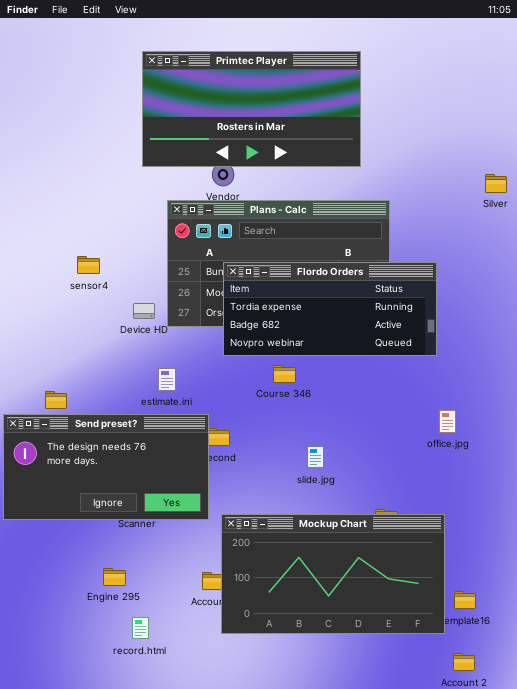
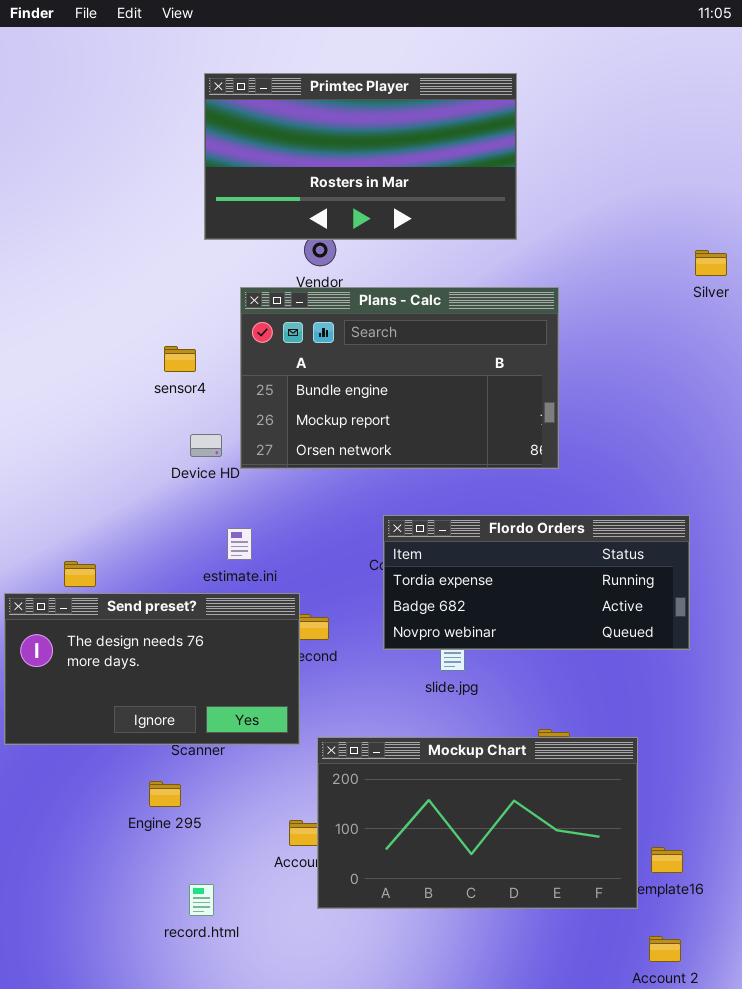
sensor4: [77,256,100,274] -> [164,346,196,372], moved
Flordo Orders: [223,262,437,356] -> [383,515,690,650], moved
Engine 295: [103,568,126,586] -> [149,781,181,807], moved

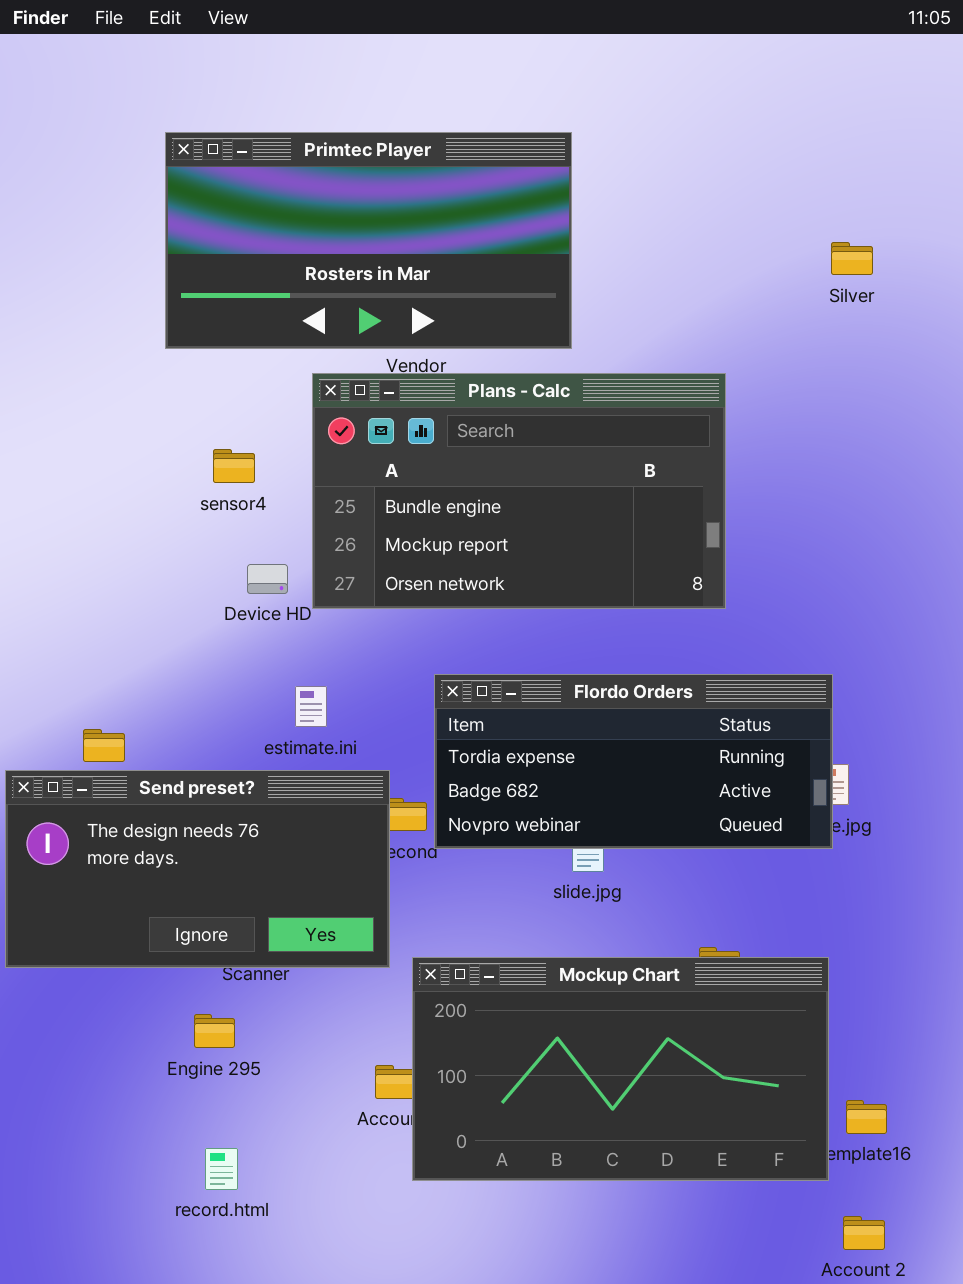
Primtec Player: [204,73,517,240] -> [165,132,572,349], moved
Silver: [695,250,727,276] -> [831,242,873,275], moved
Flordo Orders: [383,515,690,650] -> [434,674,833,849], moved
record.html: [189,884,214,916] -> [205,1148,238,1190], moved

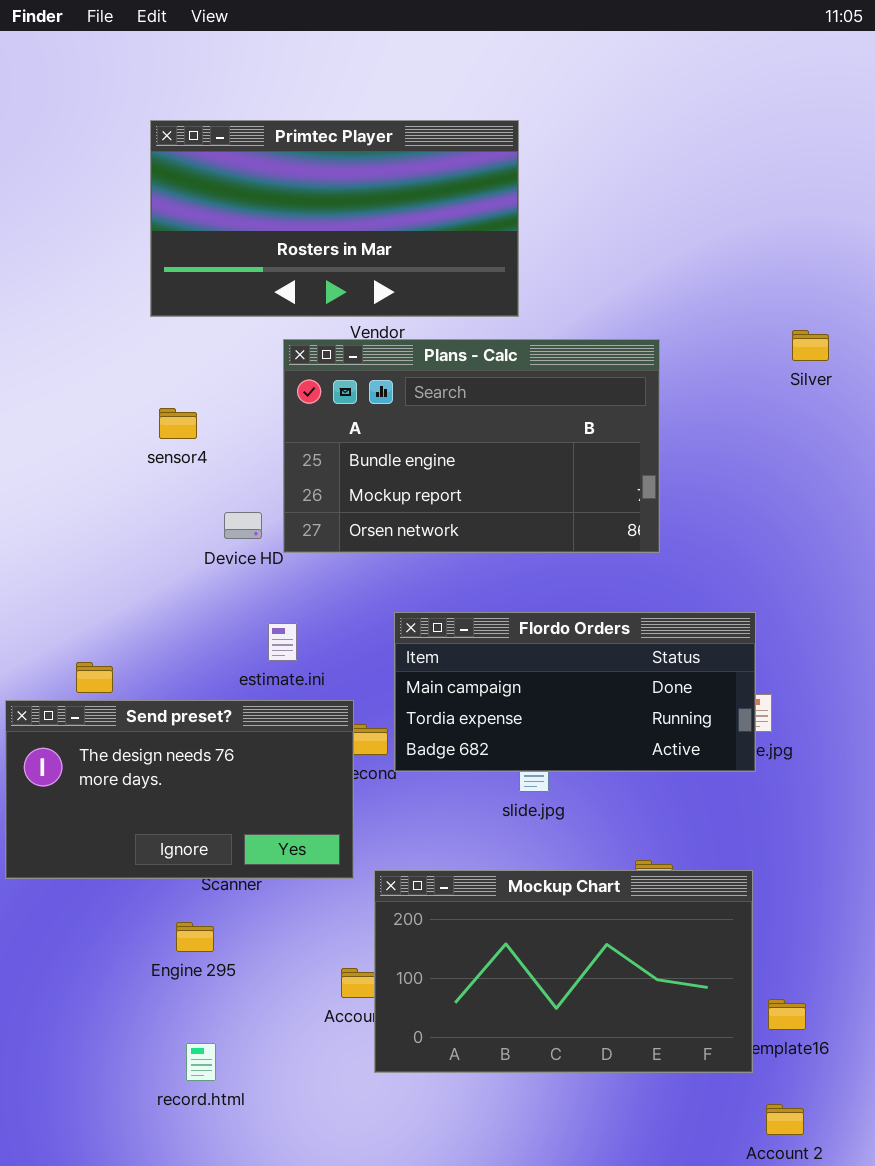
Silver: [831,242,873,275] -> [792,330,829,361], moved
sensor4: [213,449,255,483] -> [159,408,197,439], moved
Flordo Orders: [434,674,833,849] -> [394,612,756,772], scrolled up 1 row

